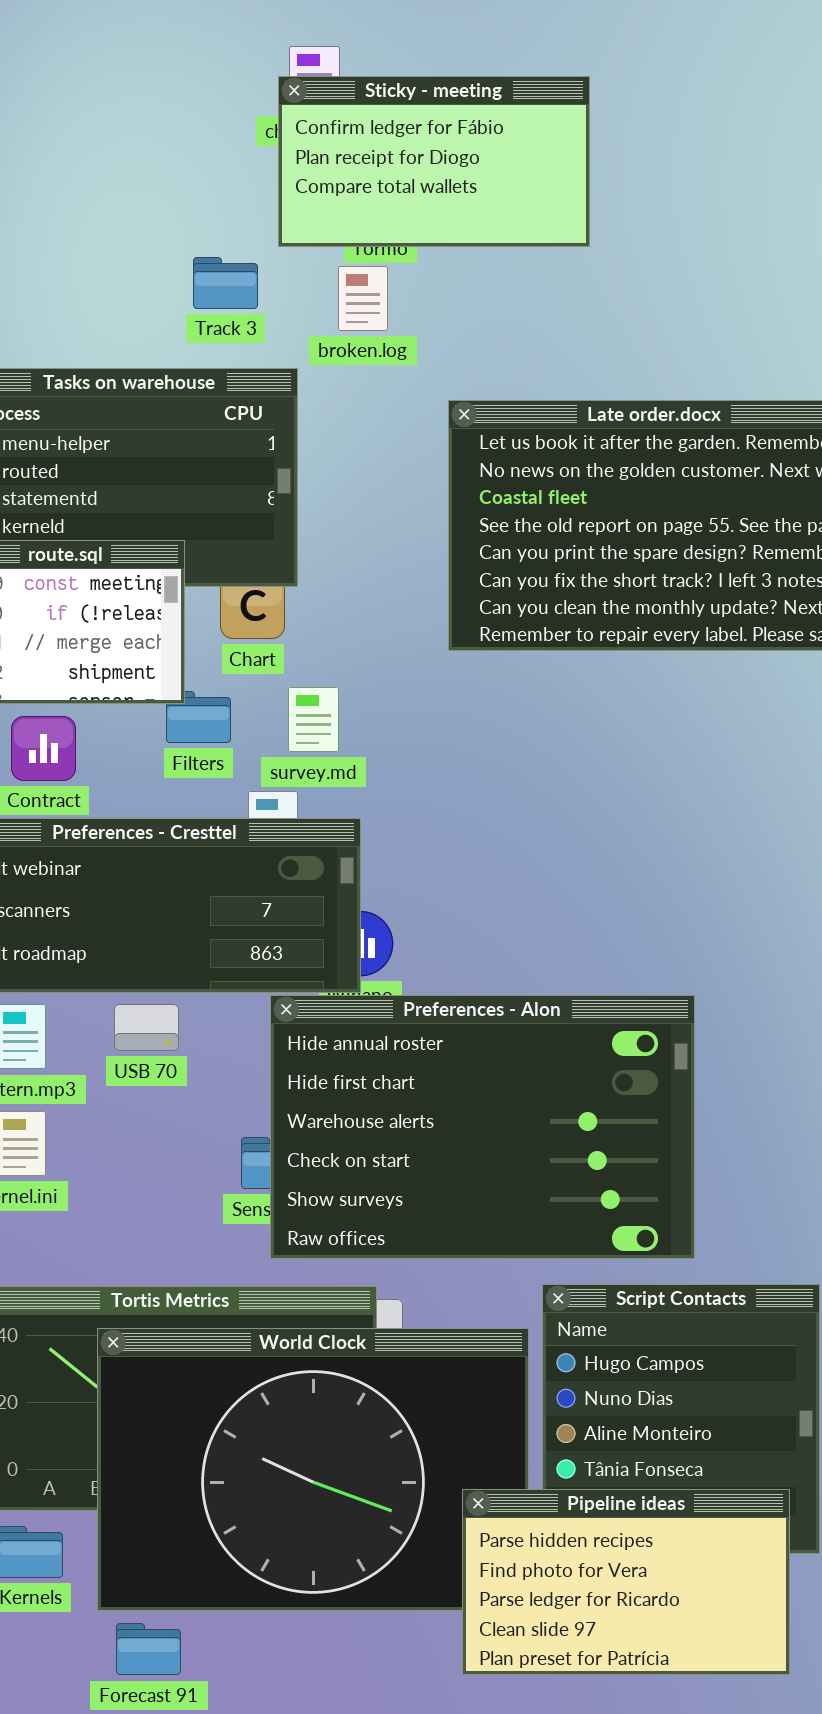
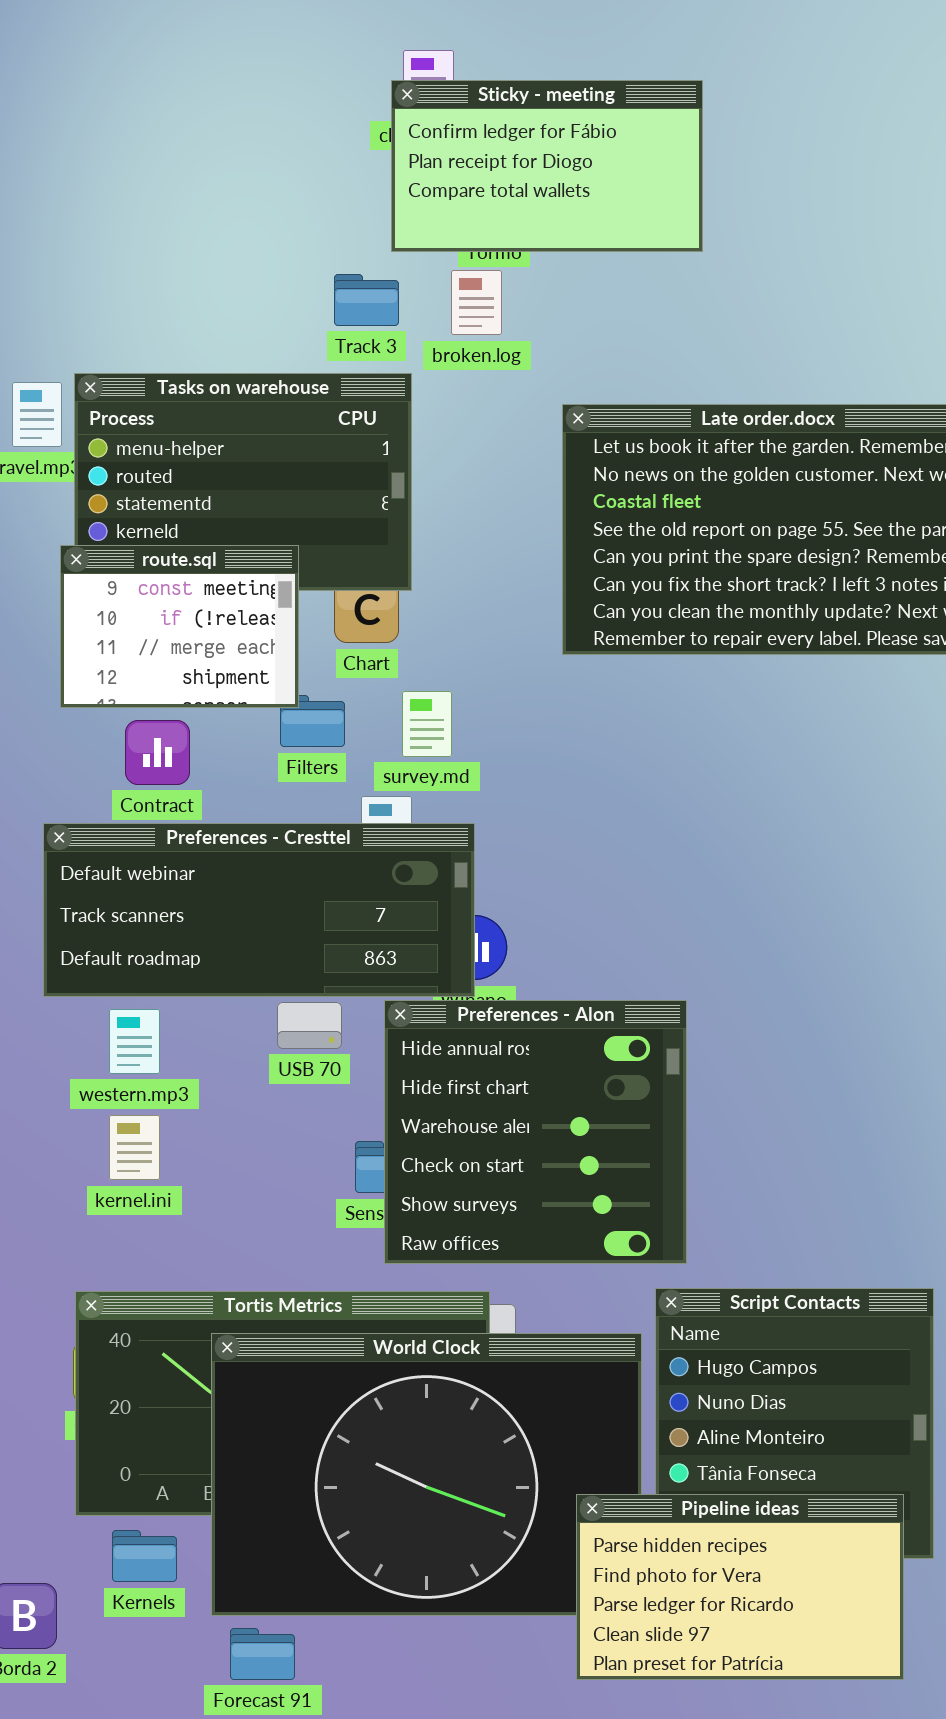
Track 3: [193,257,258,309] -> [334,274,399,326], moved
Preferences - Alon: [270,995,695,1259] -> [384,1000,687,1264], resized
USB 70: [114,1004,179,1051] -> [277,1002,342,1049], moved

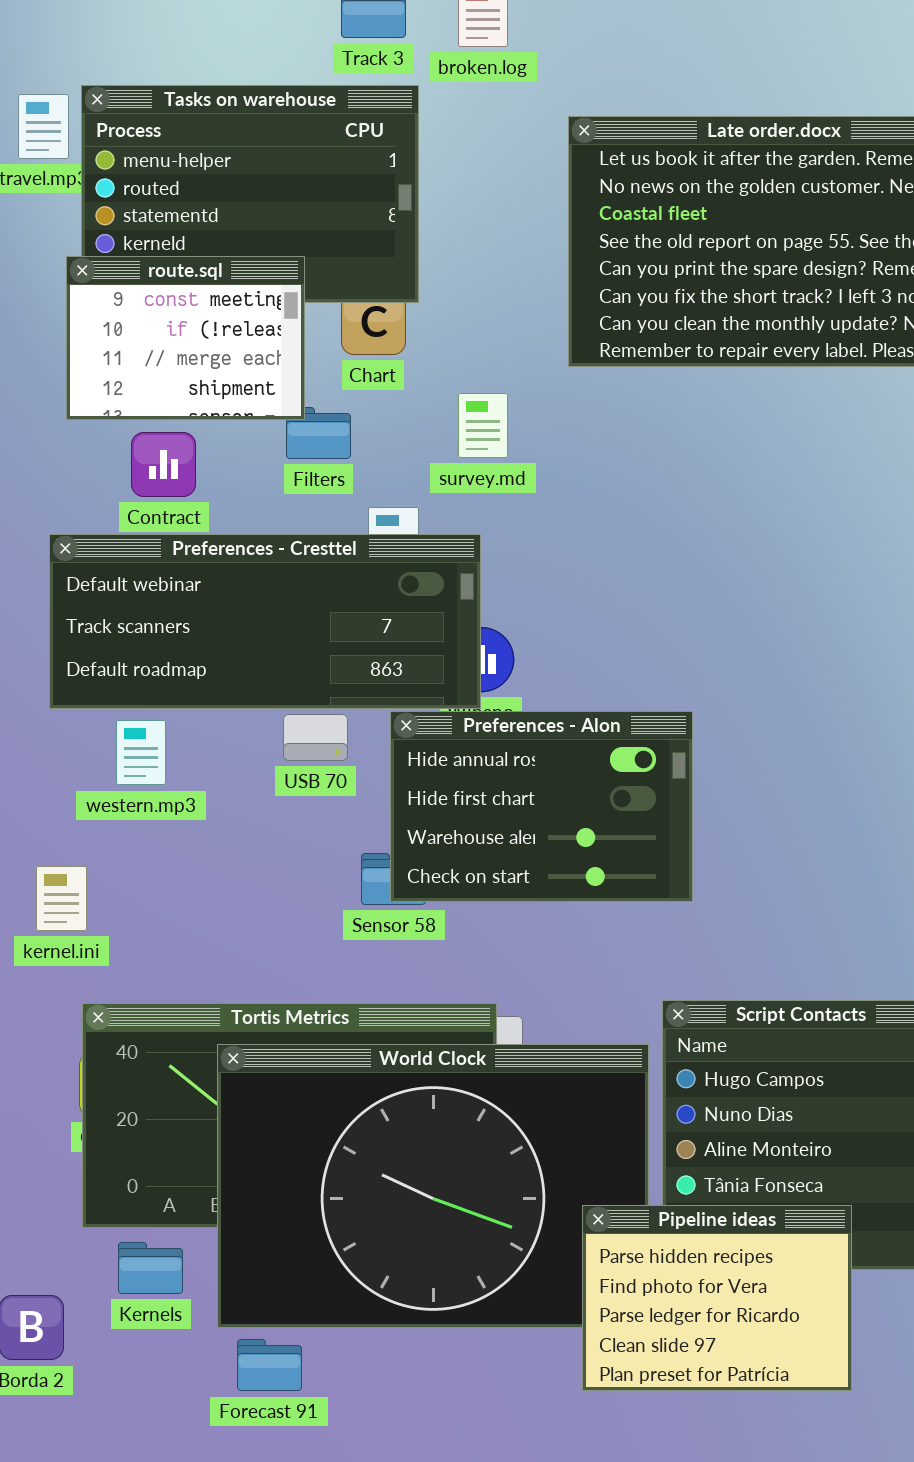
survey.md: [402,691,452,757] -> [458,393,508,458], moved
Preferences - Alon: [384,1000,687,1264] -> [390,711,693,902], resized
kernel.ini: [109,1115,160,1180] -> [36,866,87,931], moved
Pipeline ideas: [576,1494,904,1680] -> [582,1205,852,1391], resized

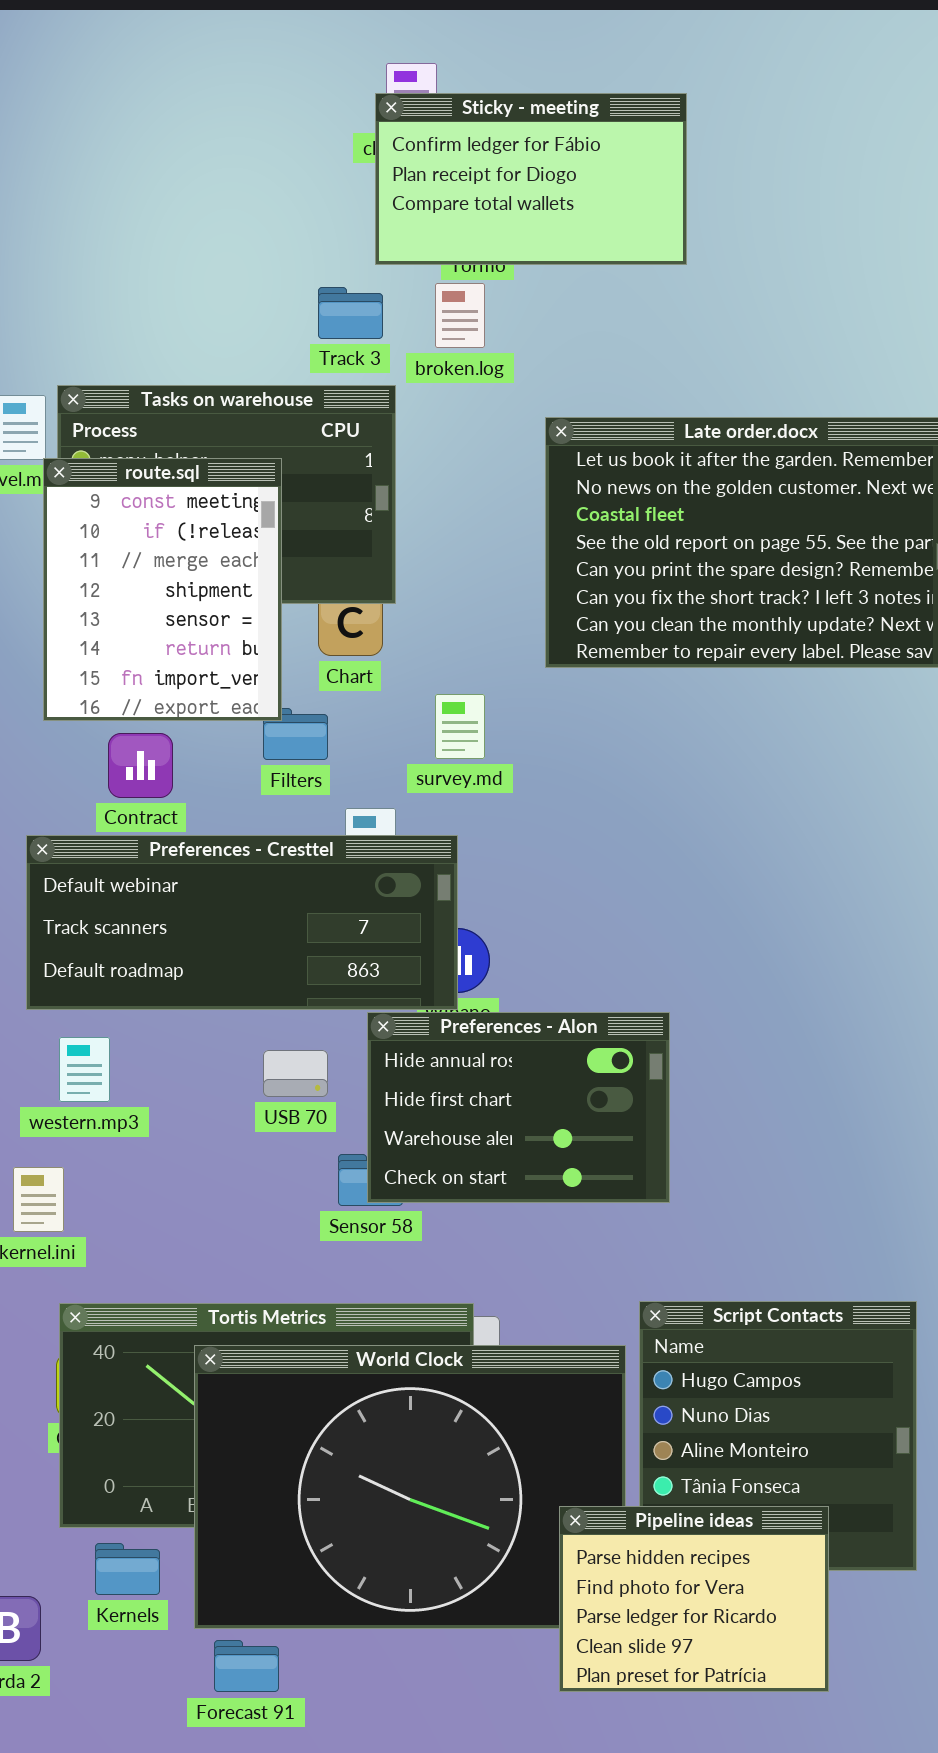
route.sql: [66,256,305,420] -> [43,458,282,721], resized
USB 70: [283,714,348,761] -> [263,1050,328,1097], moved
western.mp3: [116,720,166,785] -> [59,1037,110,1102], moved

